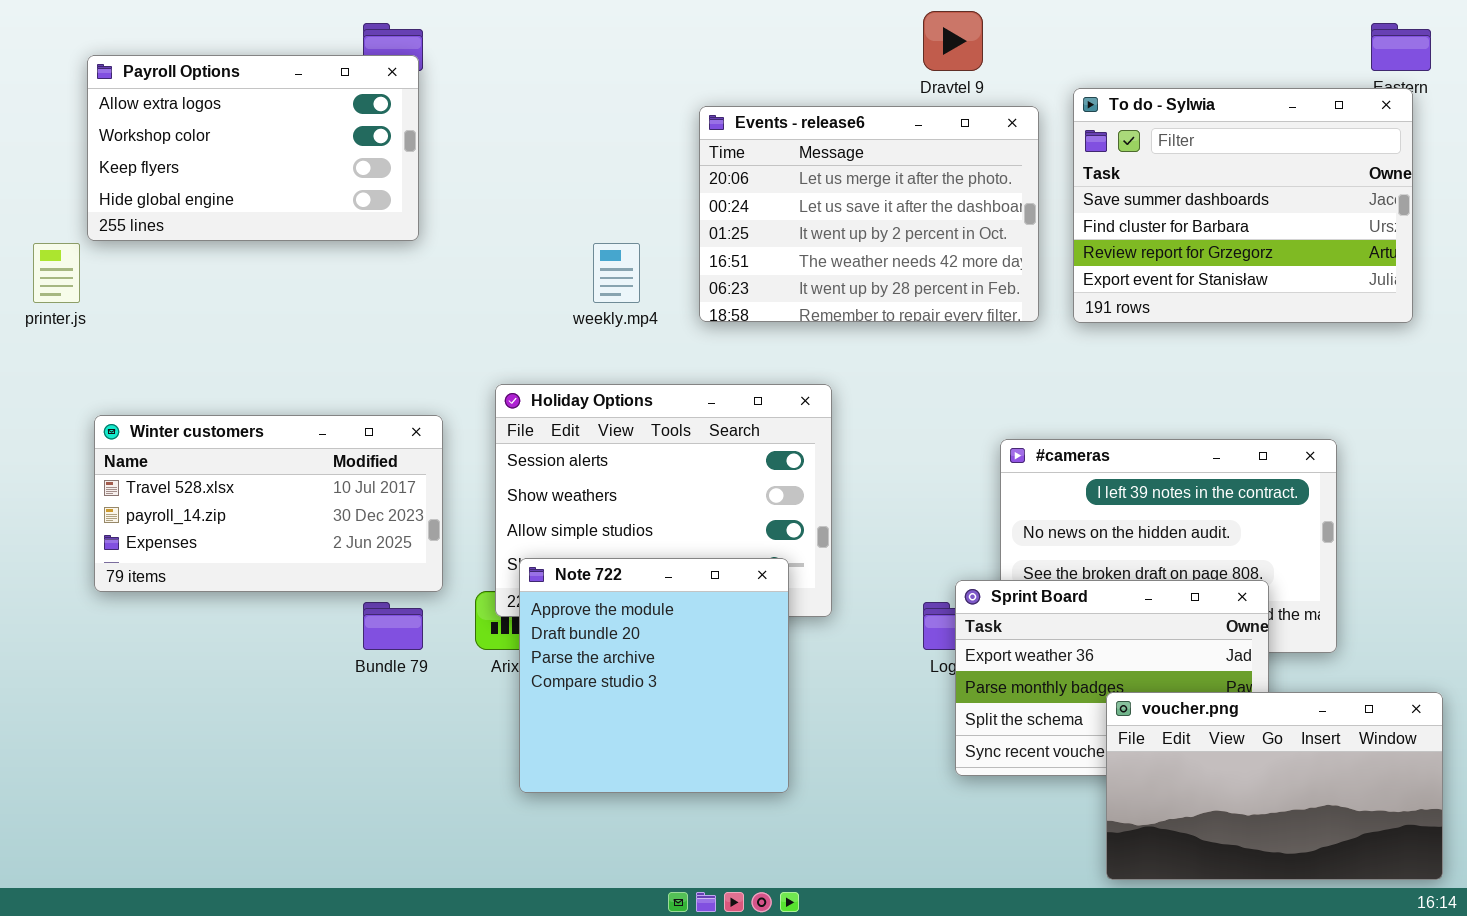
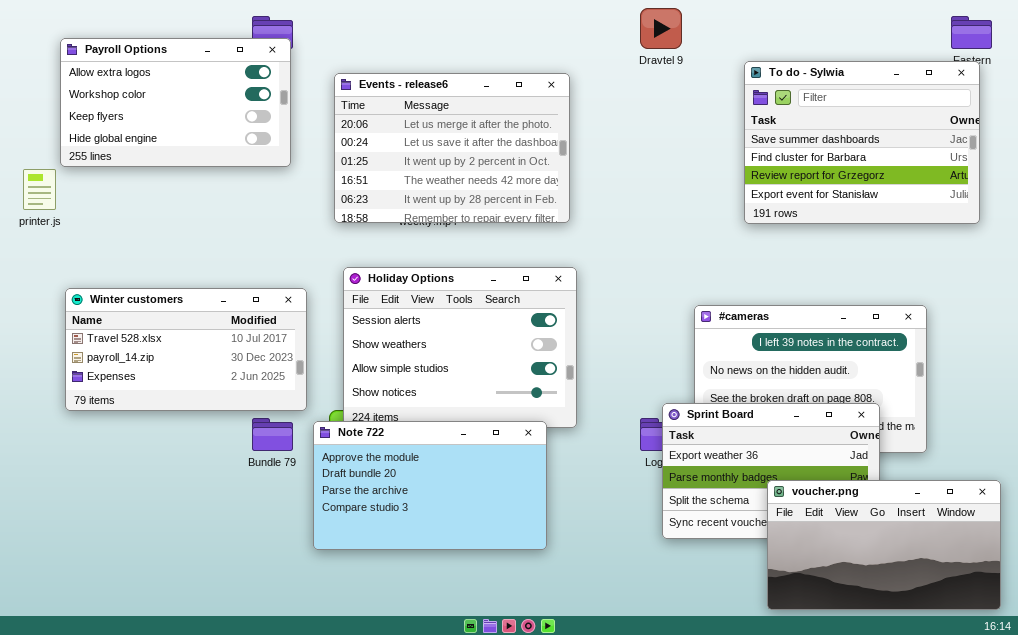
Events - release6: [699,106,1039,322] -> [334,73,570,223], moved
Note 722: [519,558,789,793] -> [313,421,547,550], resized

